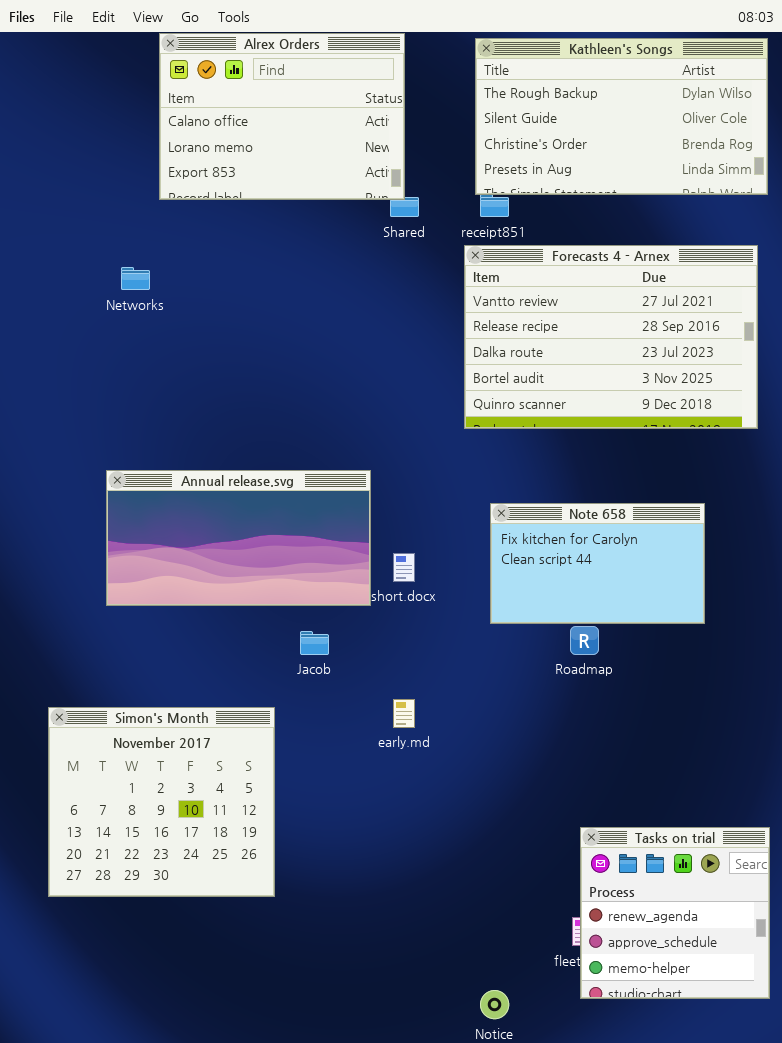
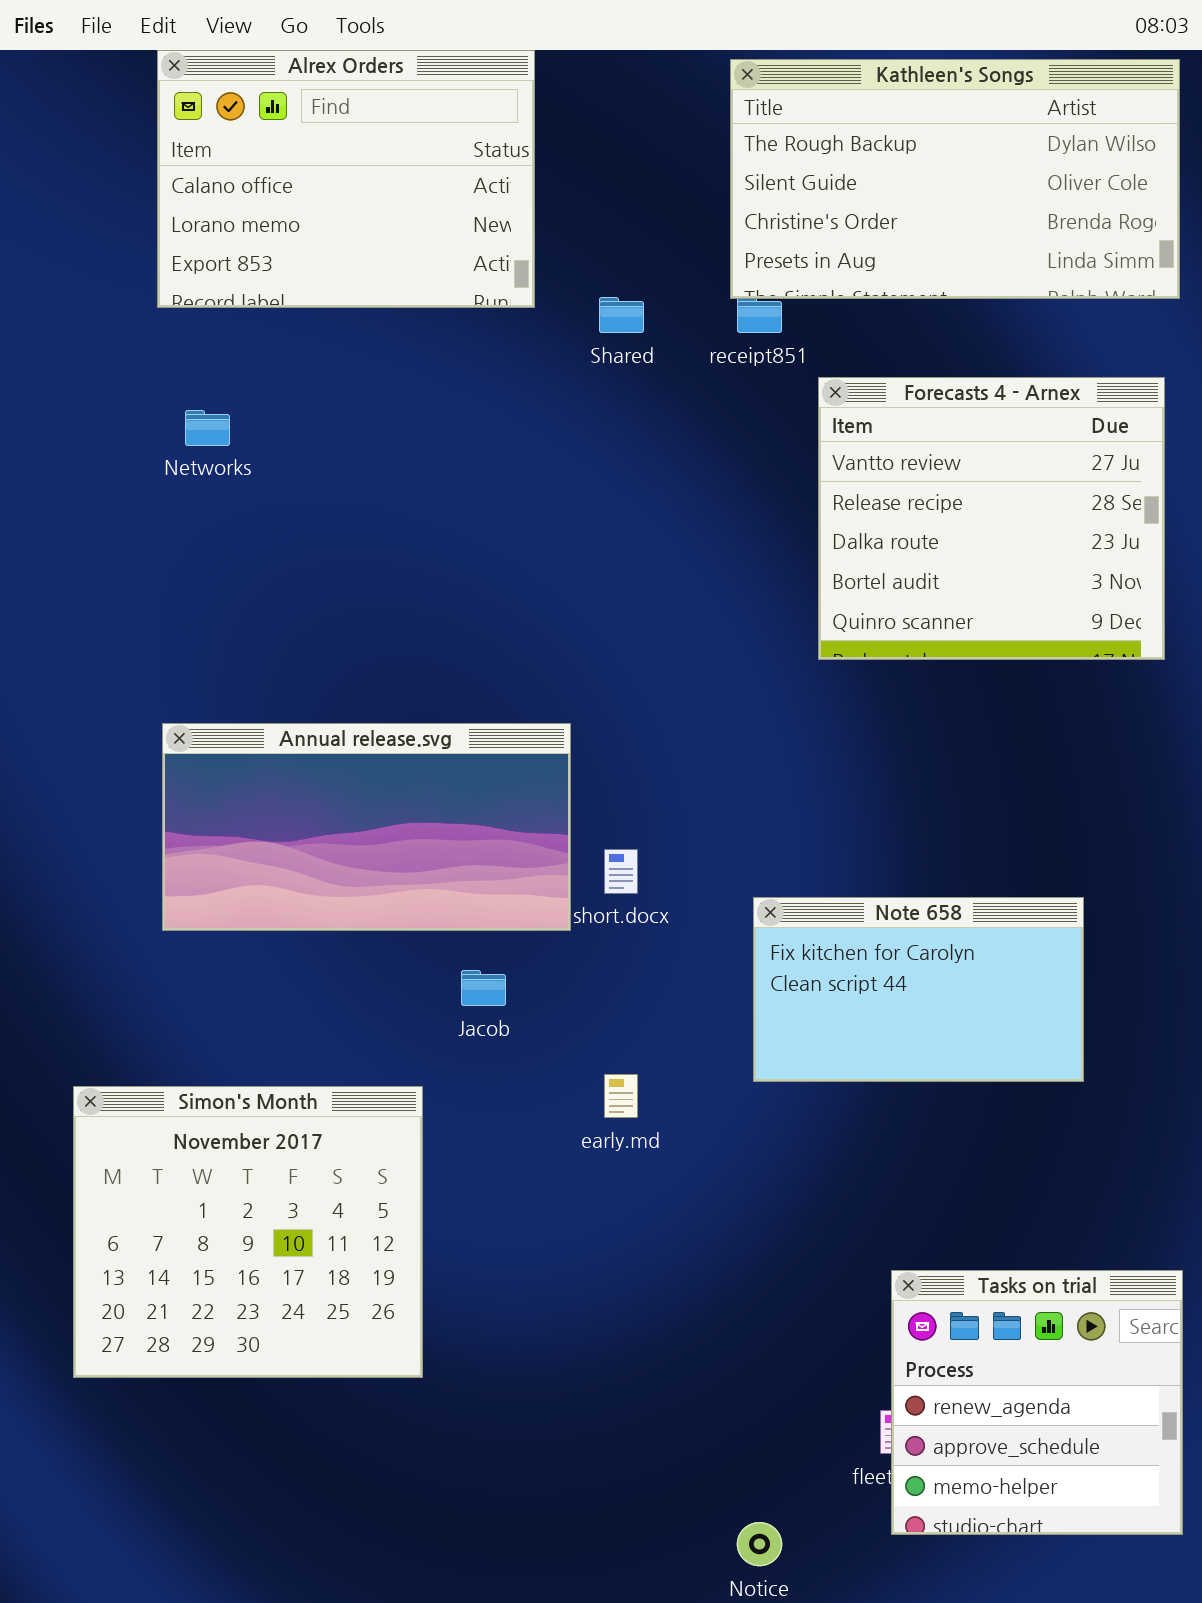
Alrex Orders: [159,33,405,200] -> [157,50,535,308], moved
Forecasts 4 - Arnex: [464,245,758,429] -> [818,377,1165,660], resized
Note 658: [490,503,705,624] -> [753,897,1084,1082], moved

